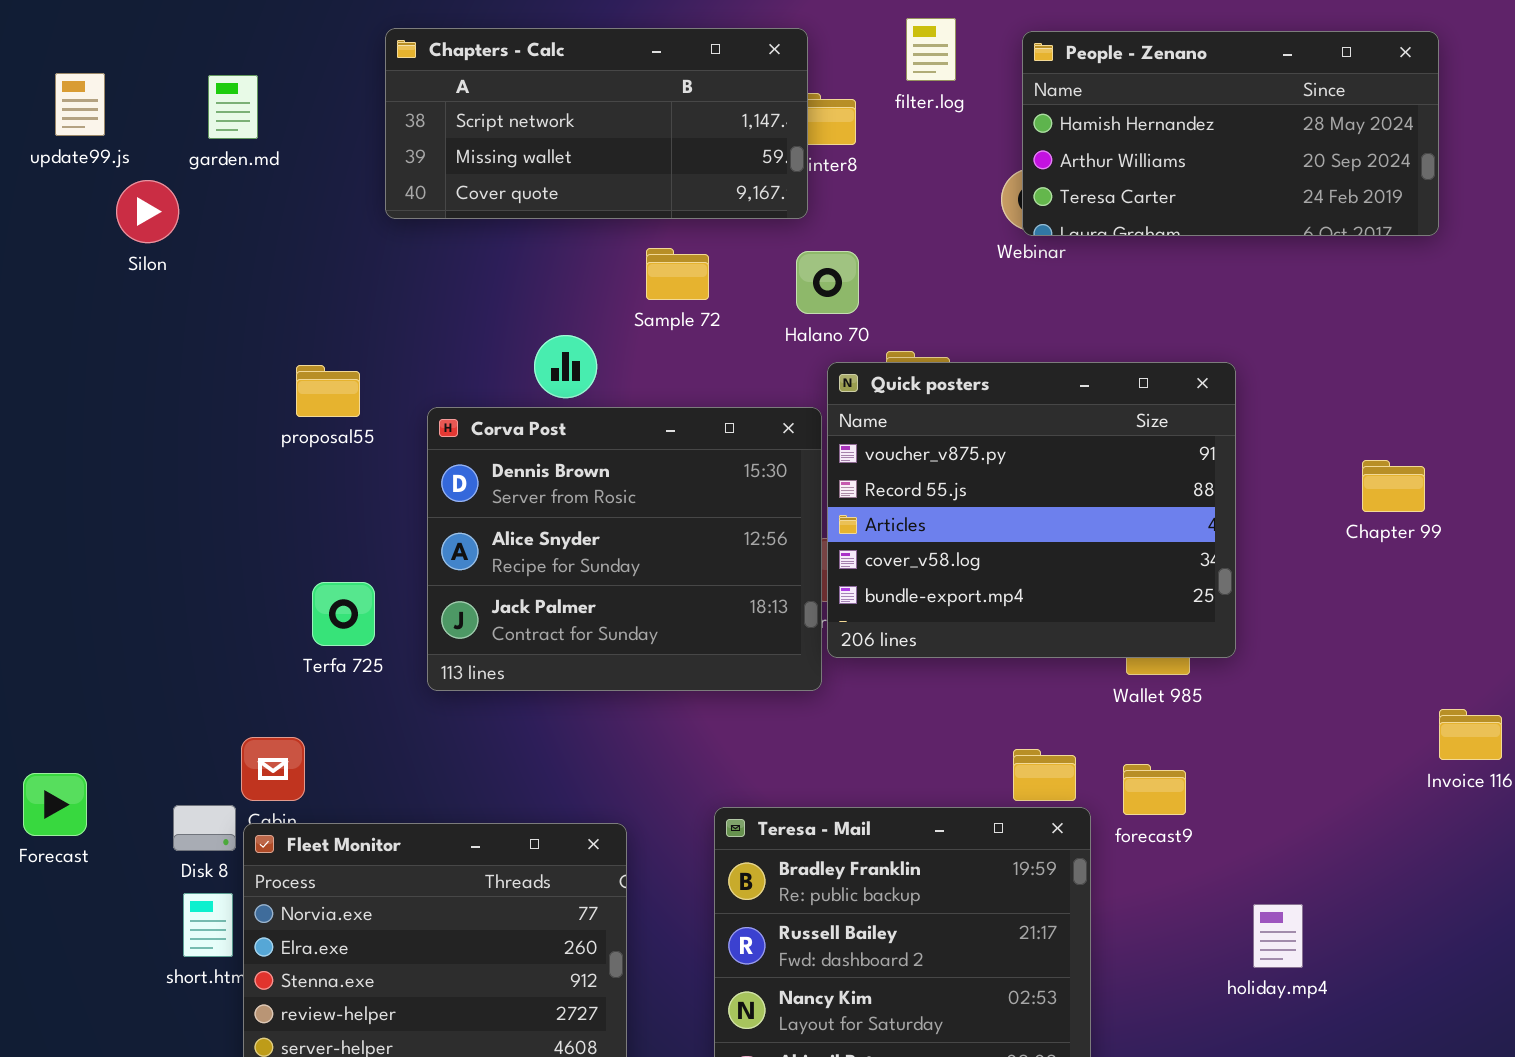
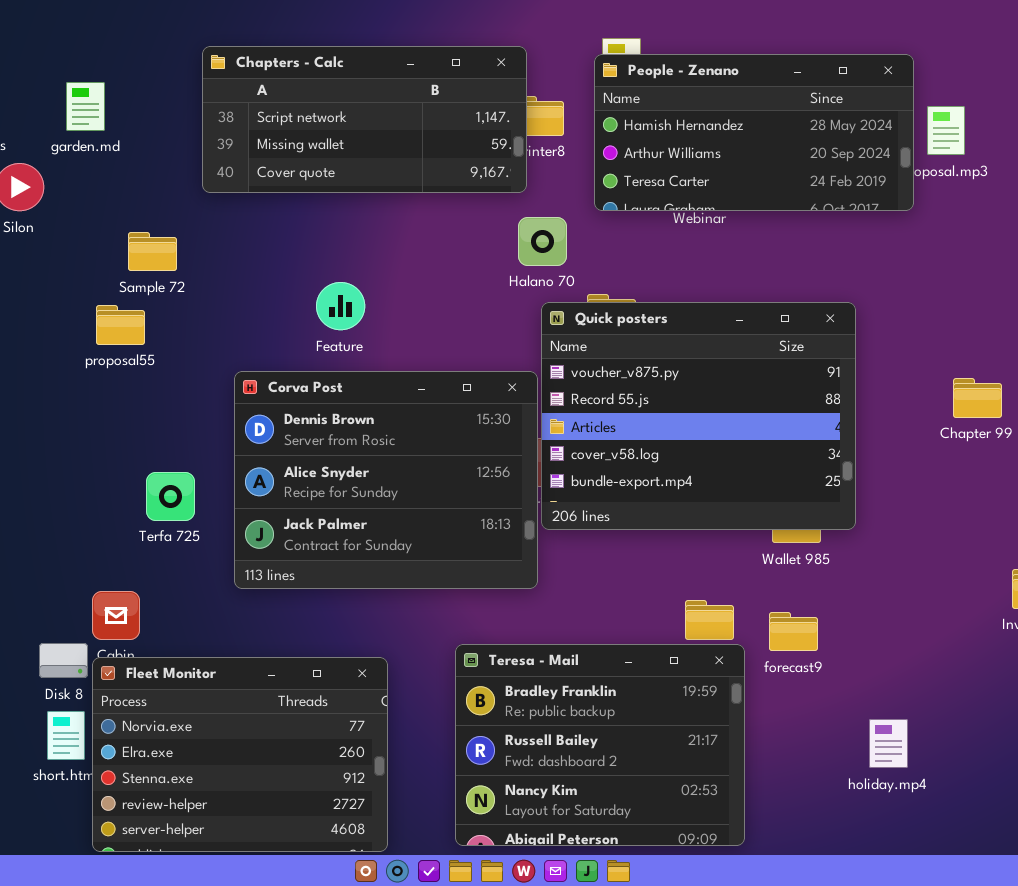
People - Zenano: [1022,31,1439,236] -> [594,54,914,211], moved
Sample 72: [646,248,709,300] -> [128,232,177,271], moved
proposal55: [296,365,360,417] -> [96,305,145,345], moved
Corva Post: [427,407,822,691] -> [234,371,538,589], moved

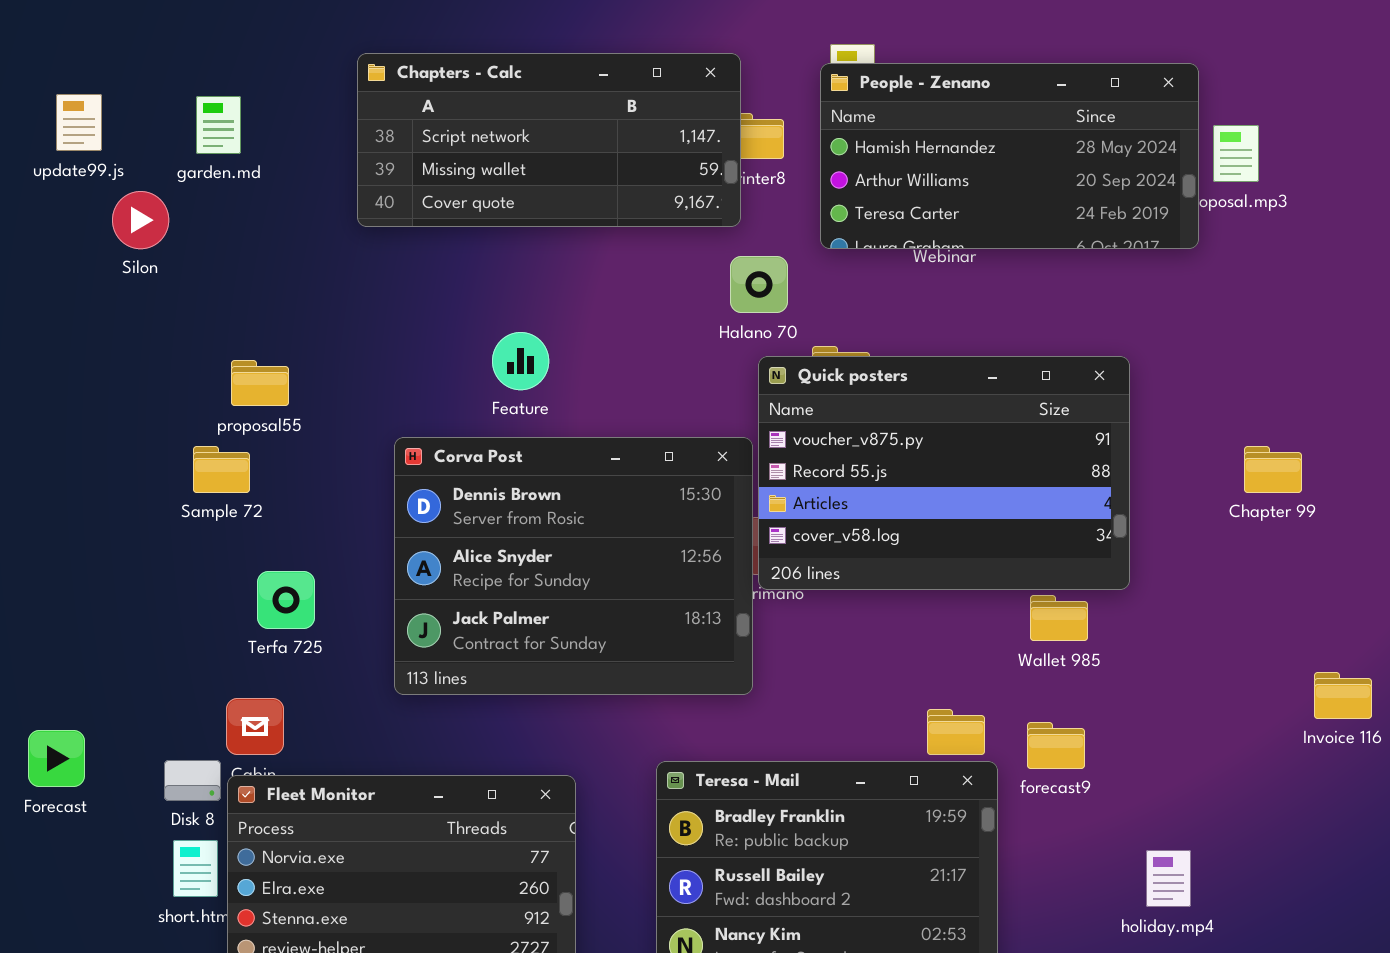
Sample 72: [128,232,177,271] -> [193,446,250,493], moved
Quick posters: [541,302,856,530] -> [758,356,1130,590], resized
Terfa 725: [146,472,195,521] -> [257,571,315,629], moved

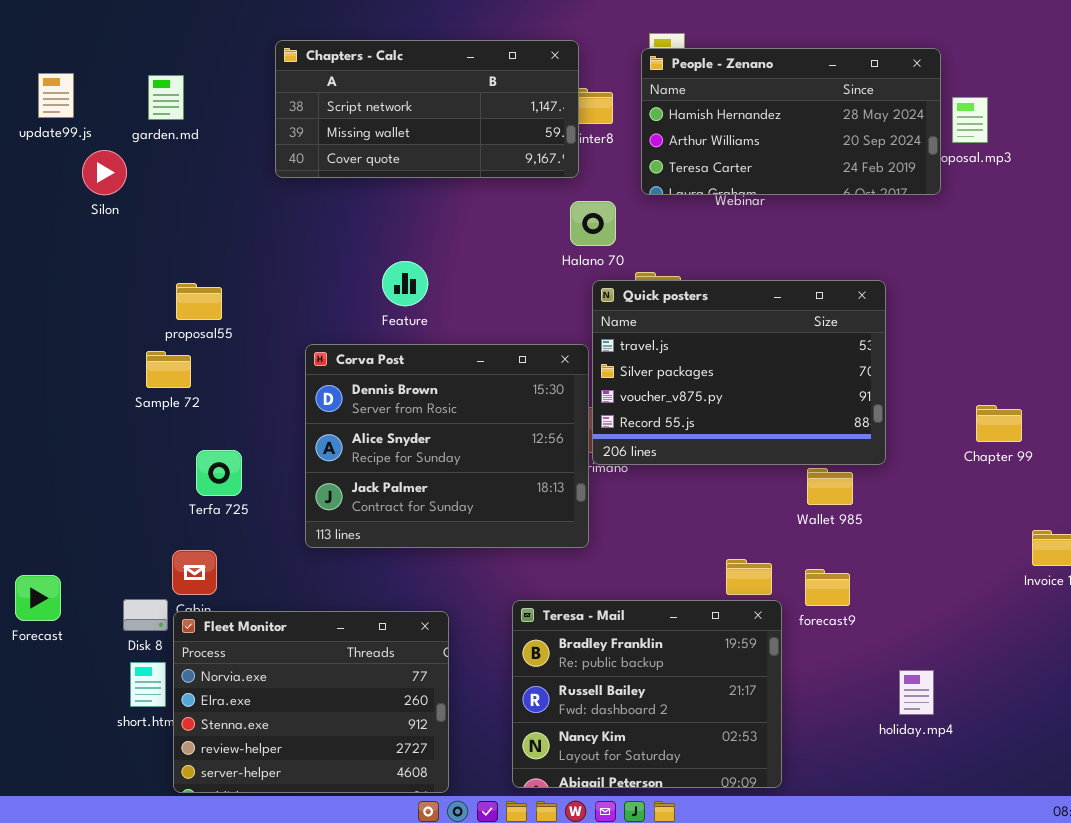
Quick posters: [758,356,1130,590] -> [592,280,886,465], scrolled up 2 rows
Chapter 99: [1244,446,1302,493] -> [976,405,1022,442], moved

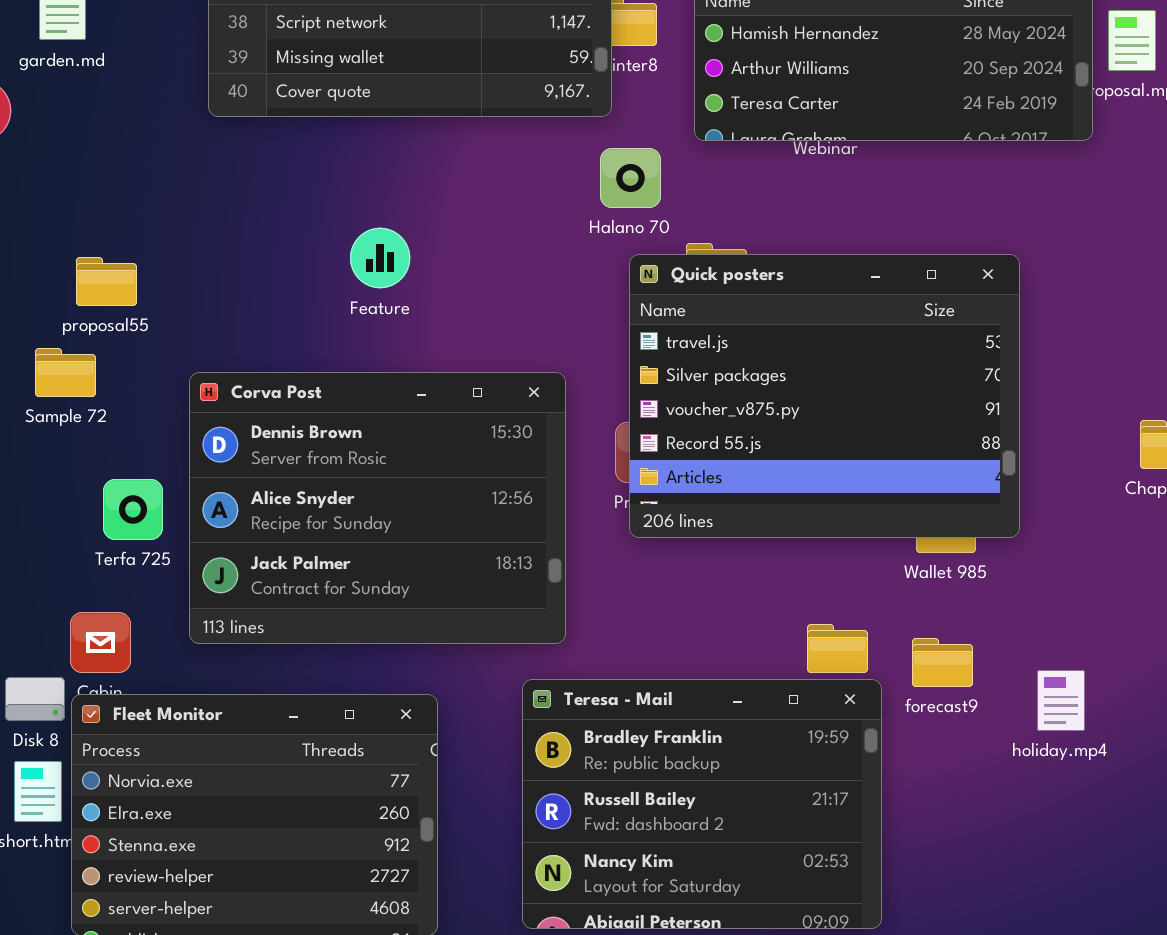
Quick posters: [592,280,886,465] -> [629,254,1020,538], resized
Corva Post: [305,344,589,548] -> [189,372,566,644], moved
holiday.mp4: [899,670,934,715] -> [1037,670,1085,731], moved

